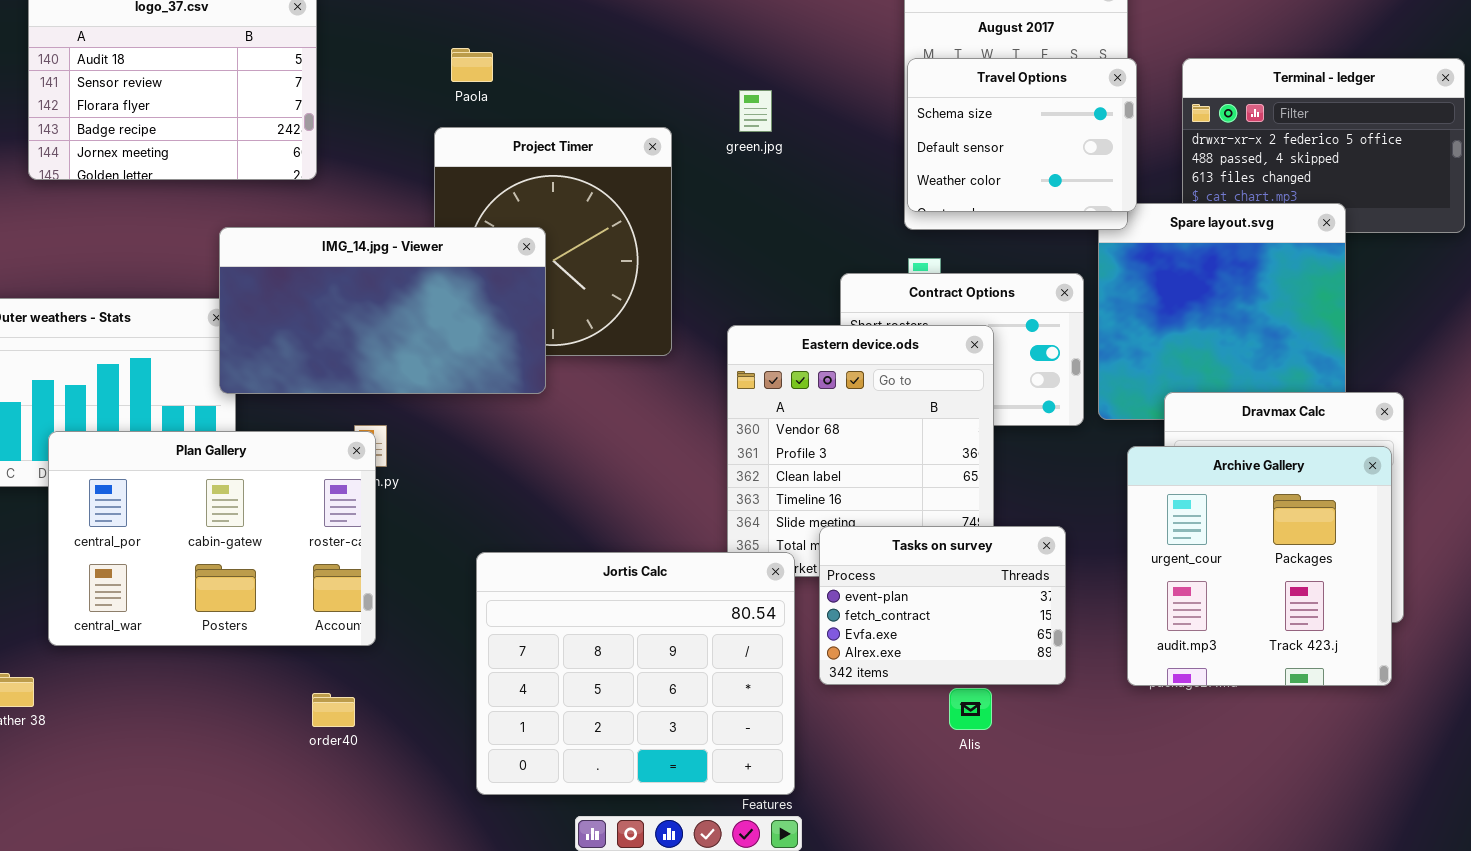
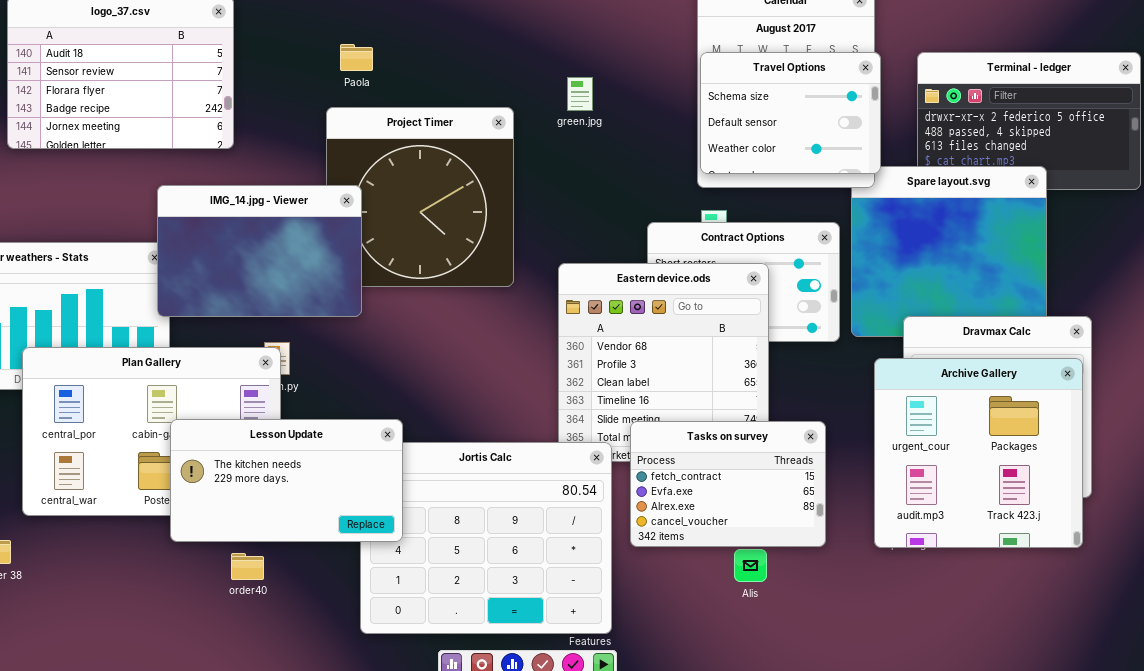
IMG_14.jpg - Viewer: [219,227,546,394] -> [157,185,362,317], resized
Lesson Update: none -> [170,419,403,542], opened
Tasks on survey: [819,526,1066,685] -> [630,421,826,547], scrolled down 1 row

